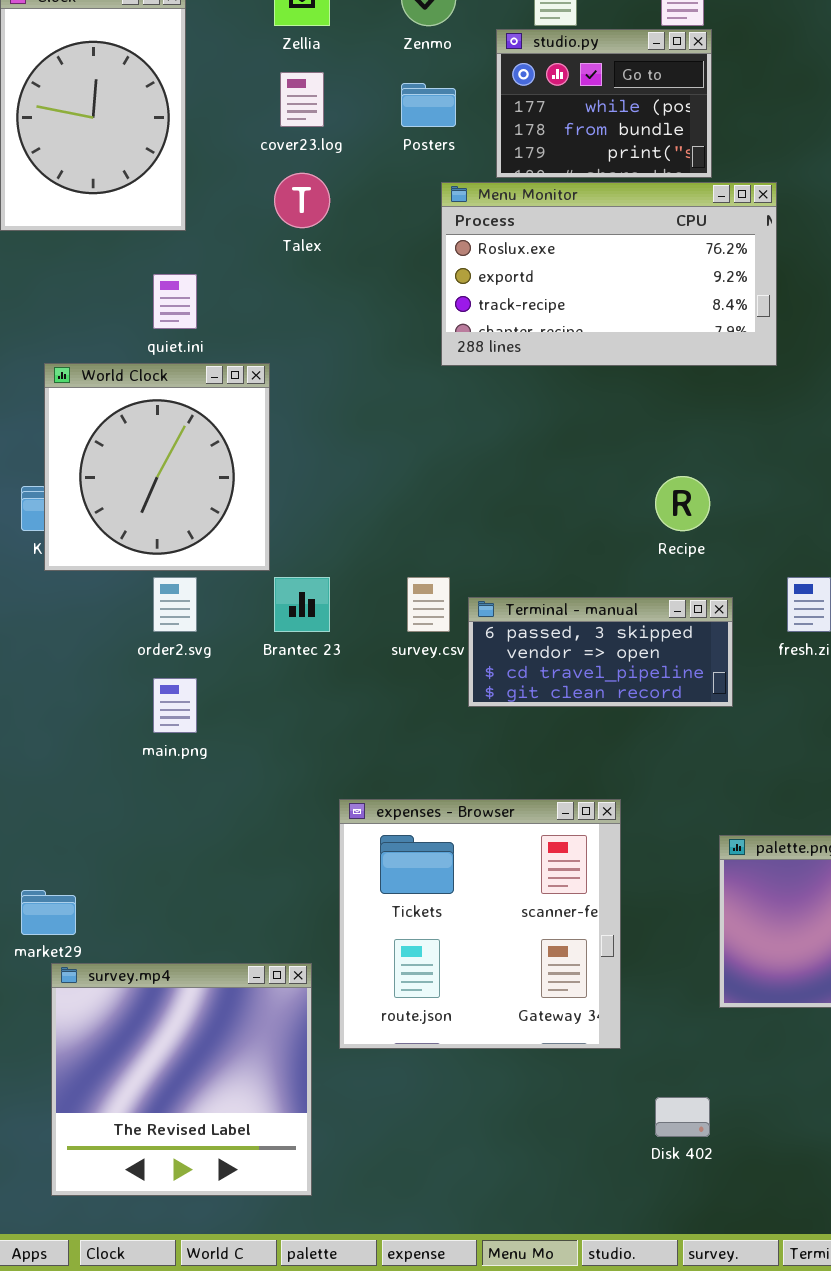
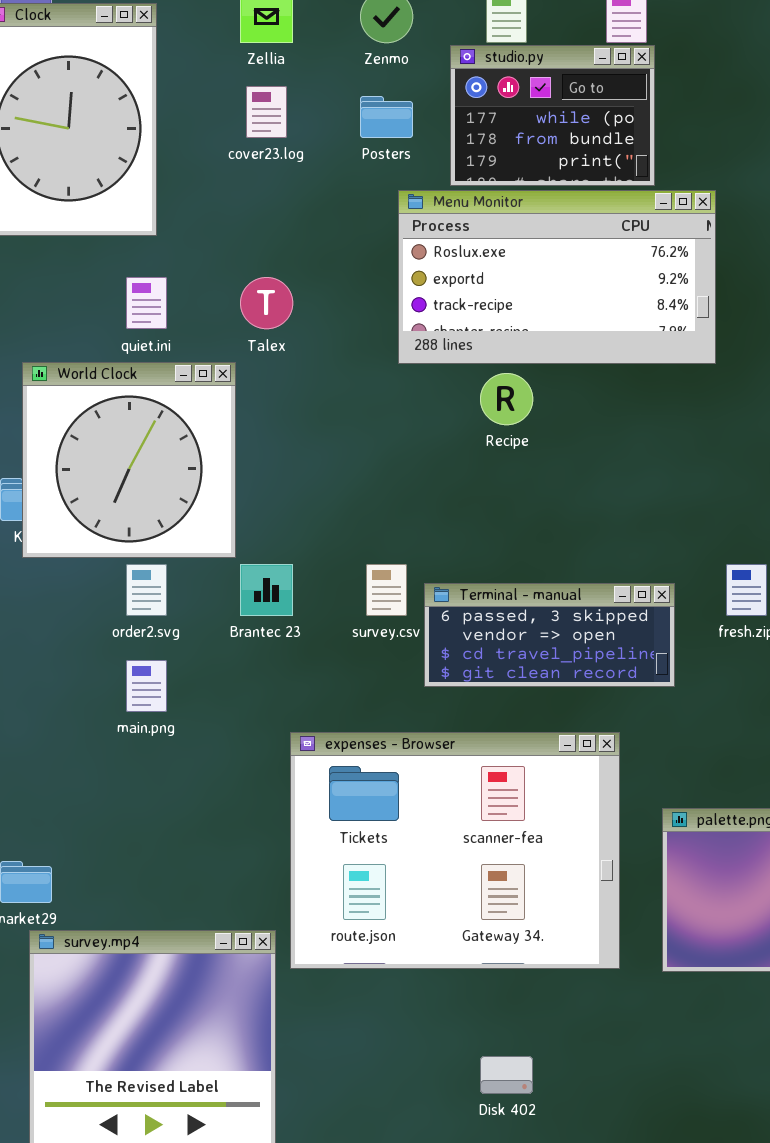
Talex: [274,173,330,228] -> [240,277,293,329], moved
Recipe: [655,476,710,531] -> [480,373,533,425], moved
expenses - Browser: [339,799,621,1049] -> [290,732,620,969], moved, resized
Disk 402: [655,1097,710,1137] -> [480,1056,533,1094], moved

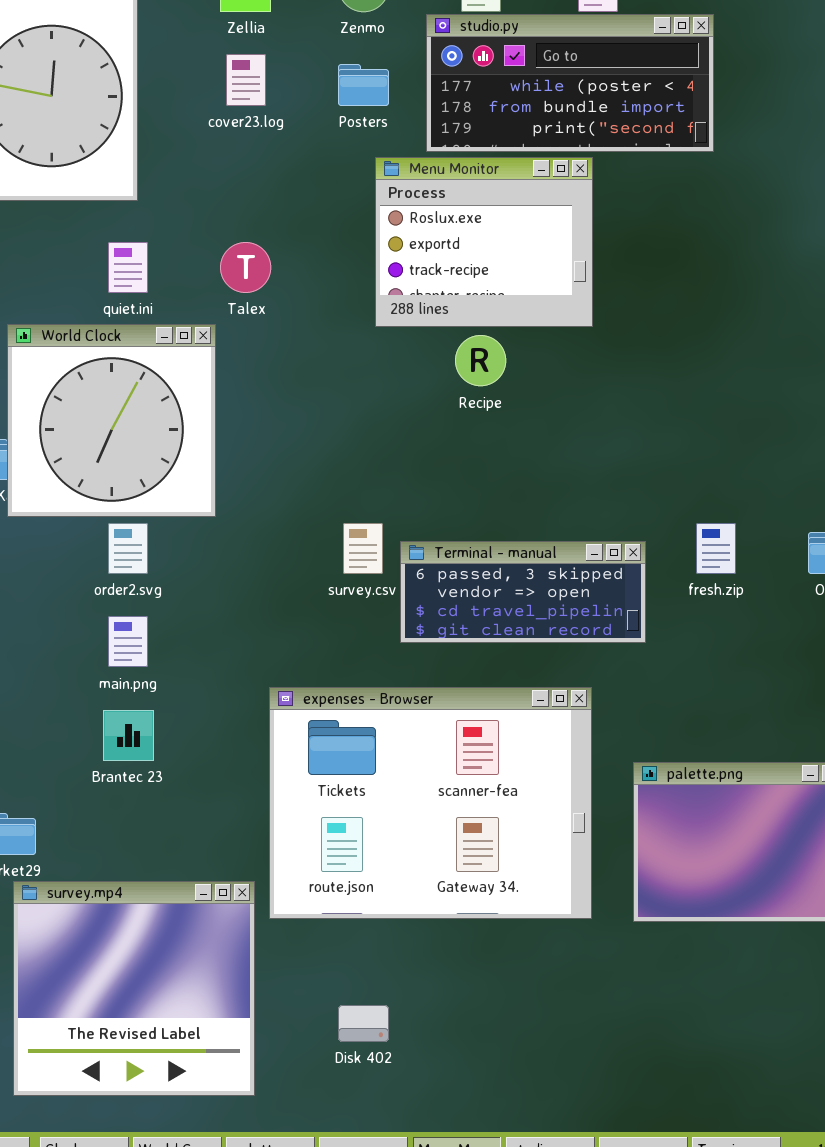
studio.py: [450,45,655,186] -> [426,14,714,152], resized
Menu Monitor: [398,190,716,364] -> [375,157,593,327], resized
Brantec 23: [240,564,293,616] -> [103,710,154,761], moved
Disk 402: [480,1056,533,1094] -> [338,1005,389,1042], moved

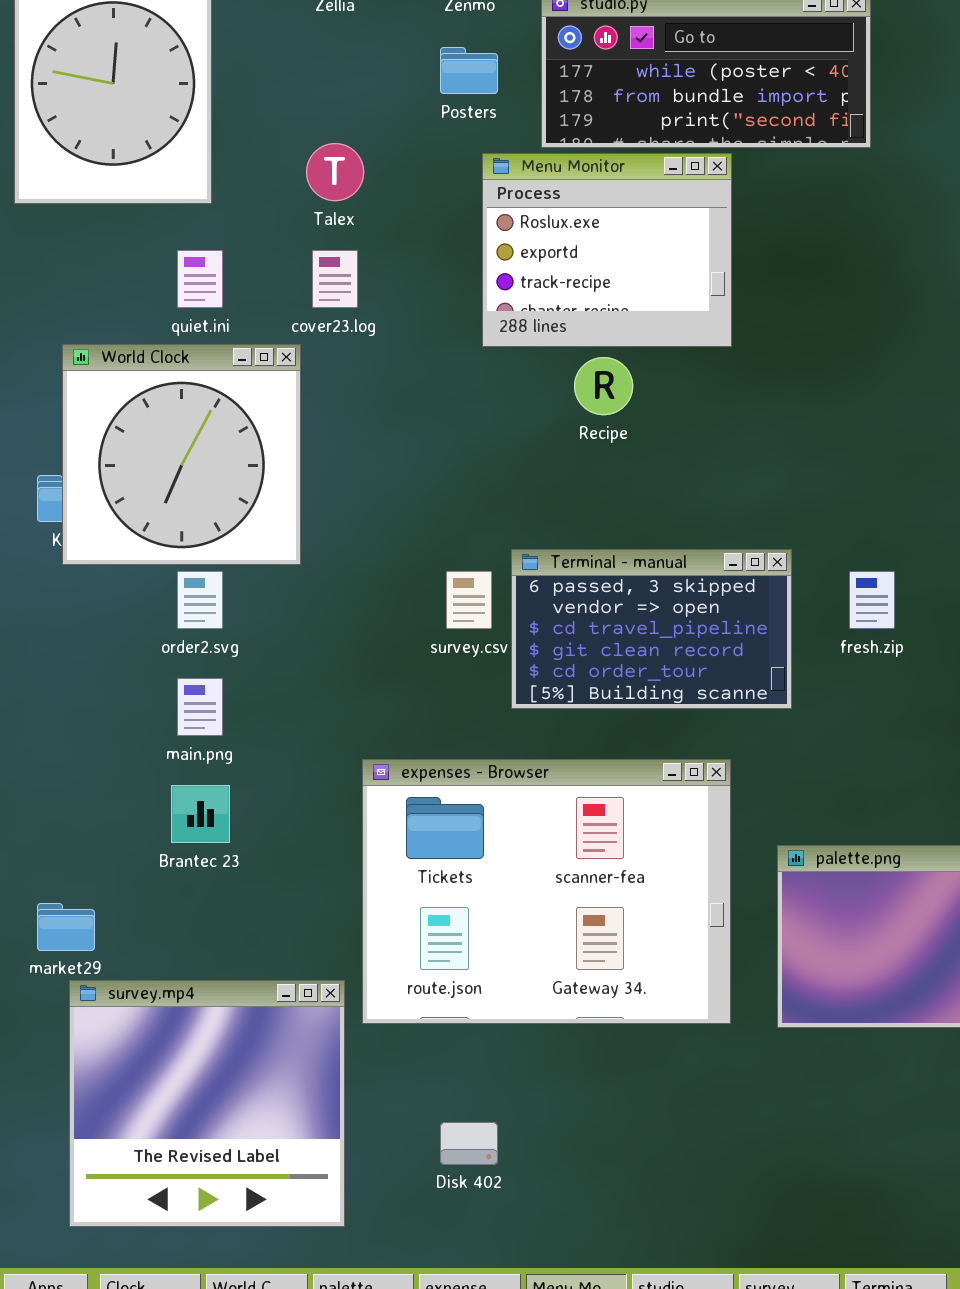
cover23.log: [226,54,266,106] -> [312,250,358,308], moved
Talex: [220,242,271,293] -> [306,143,364,201], moved
Terminal - manual: [400,541,646,643] -> [511,549,792,709], resized

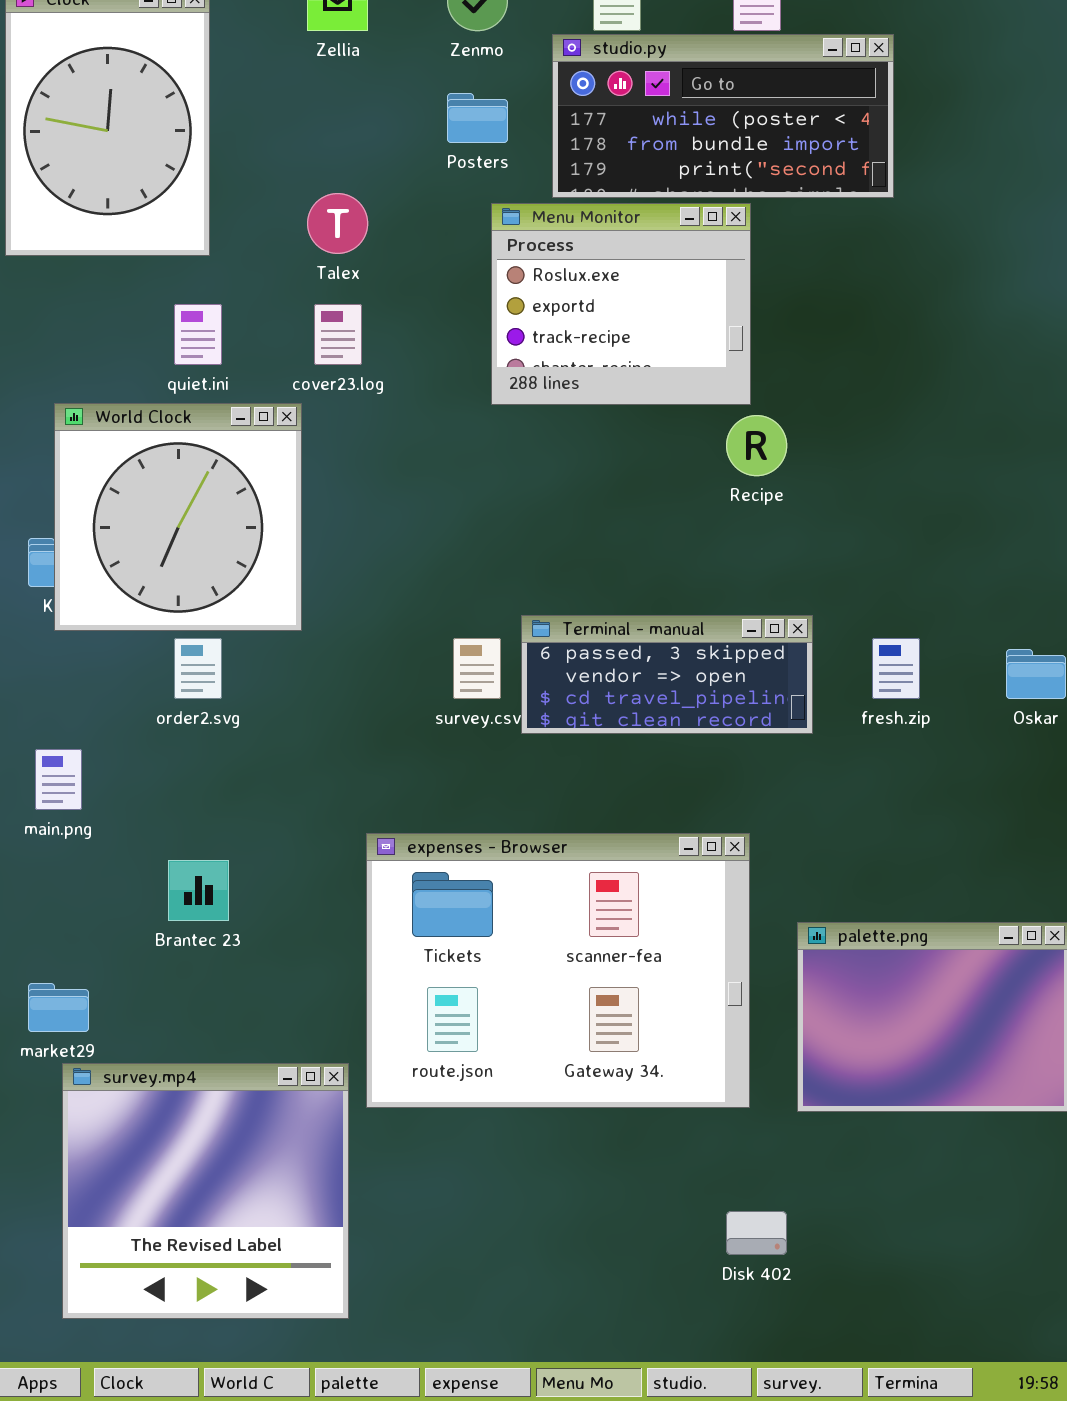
Recipe: [574,357,633,415] -> [726,415,787,476], moved
Terminal - manual: [511,549,792,709] -> [521,615,813,734], resized
main.png: [177,678,223,736] -> [35,749,82,810], moved
Disk 402: [440,1122,498,1165] -> [726,1211,787,1255], moved

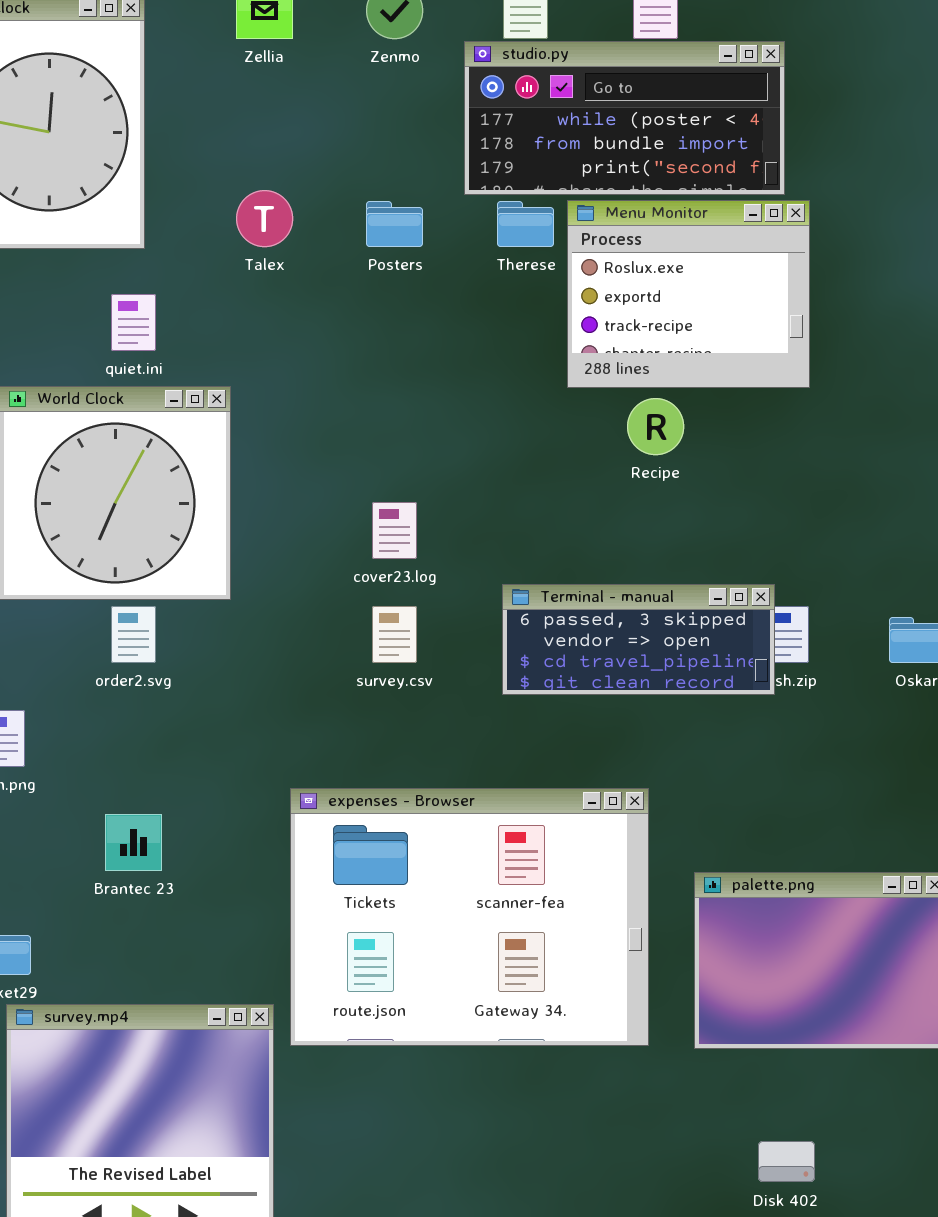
Posters: [447,93,508,143] -> [366,201,423,247], moved
Menu Monitor: [491,203,751,405] -> [567,200,810,388], moved
cover23.log: [314,304,362,365] -> [372,502,417,559], moved
Terminal - manual: [521,615,813,734] -> [502,584,775,695], moved
Disk 402: [726,1211,787,1255] -> [758,1141,815,1182], moved

